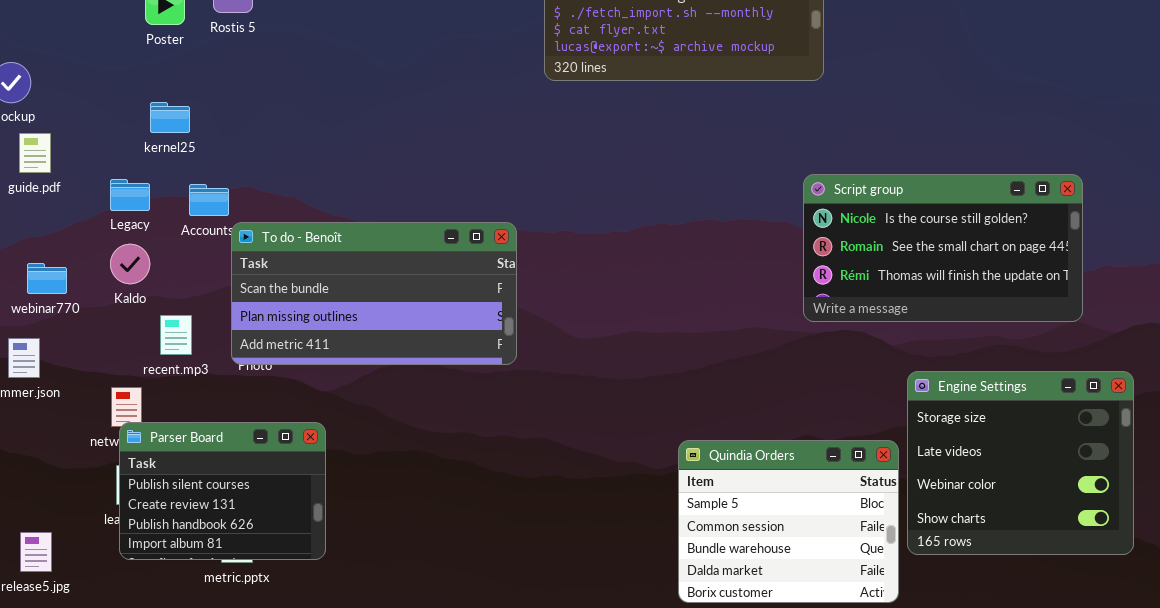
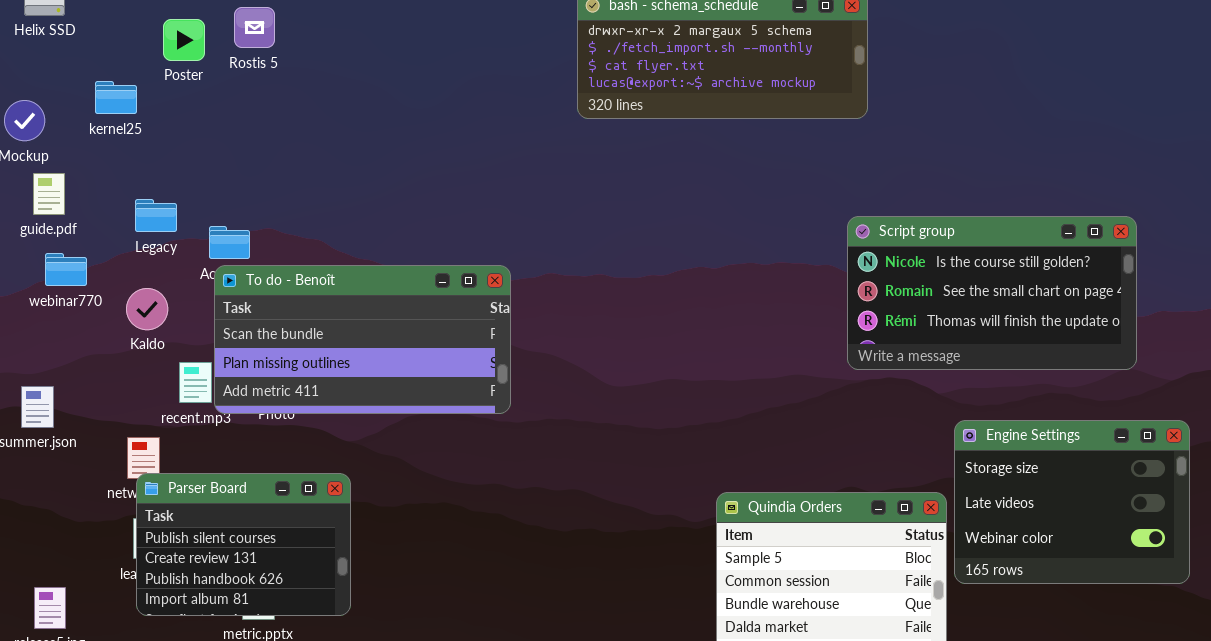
kernel25: [150,102,190,133] -> [95,81,137,114], moved
Legacy: [110,179,150,211] -> [135,199,177,232], moved
To do - Benoît: [231,222,517,365] -> [214,265,511,414], moved
webinar770: [27,263,67,294] -> [45,253,87,286], moved
Engine Settings: [907,371,1134,555] -> [954,420,1190,584], resized

